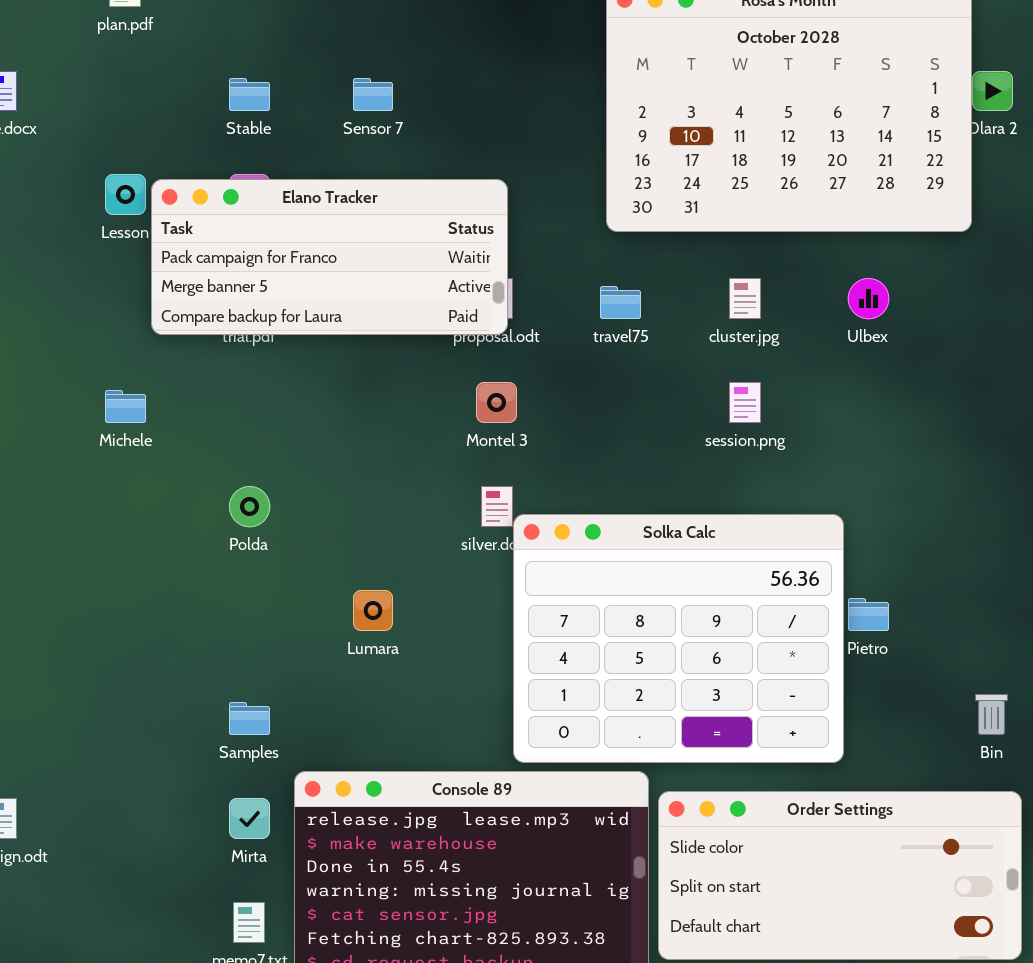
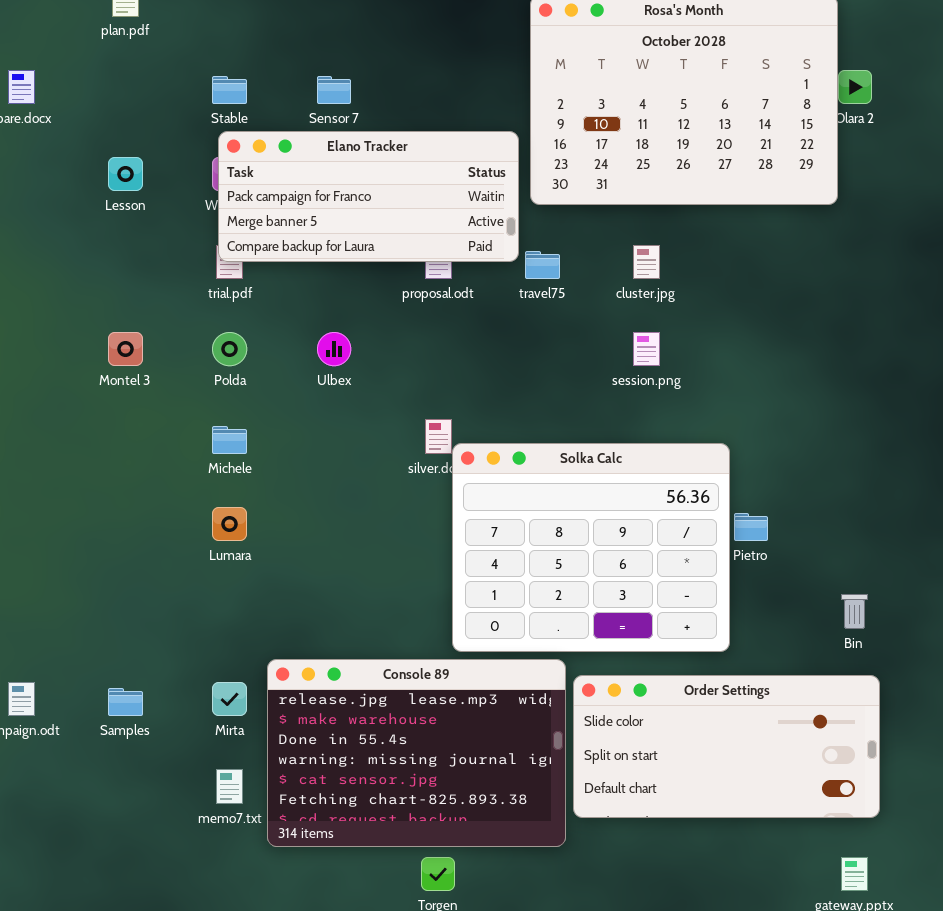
Elano Tracker: [151,179,508,335] -> [218,131,519,262], moved
Ulbex: [848,278,889,319] -> [317,332,351,366], moved
Montel 3: [476,382,517,423] -> [108,332,143,366], moved
Michele: [105,390,146,423] -> [212,426,247,454], moved
Polda: [229,486,270,527] -> [212,332,247,366], moved
Lumara: [353,590,393,631] -> [212,507,247,541], moved
Samples: [229,702,270,735] -> [108,688,143,716], moved

